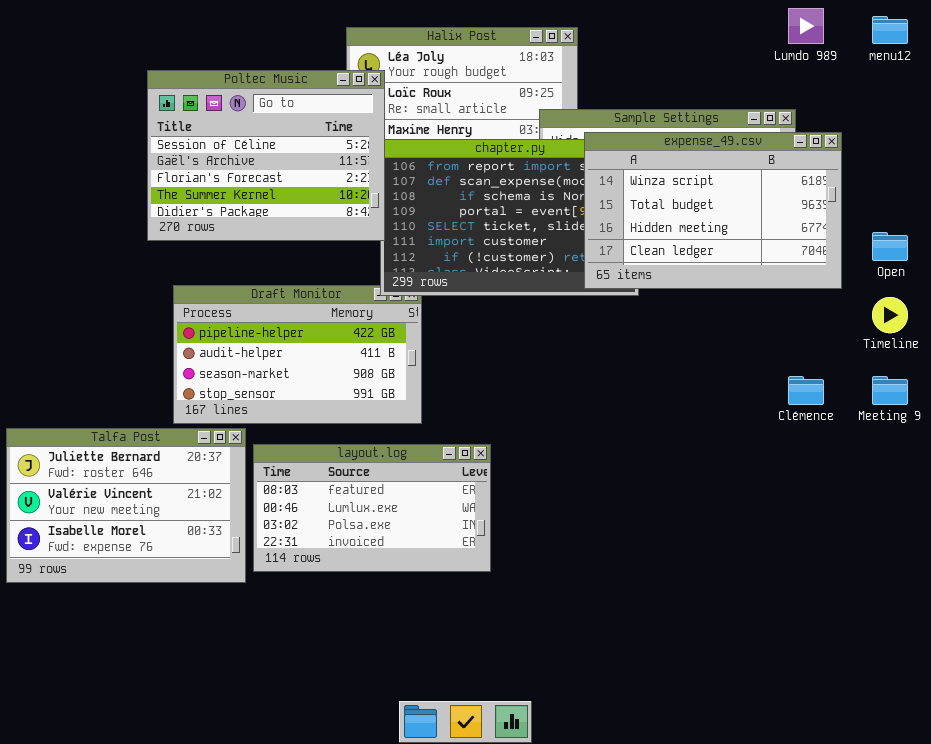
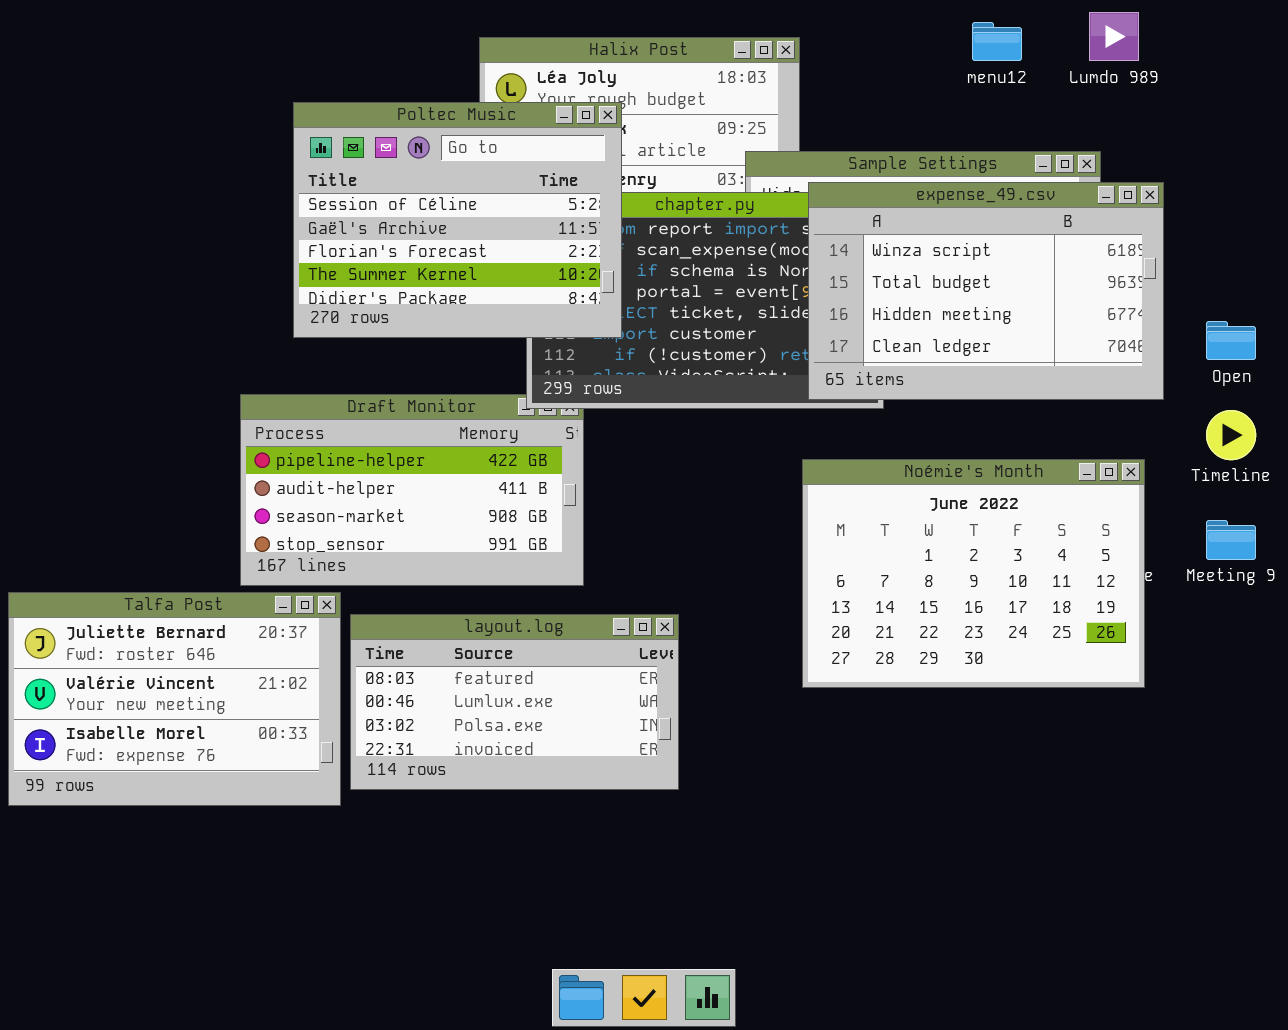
menu12: [872,16,908,44] -> [972,22,1022,61], moved
Poltec Music: [147,70,385,241] -> [293,102,622,338], moved
Noémie's Month: none -> [802,459,1145,688], opened

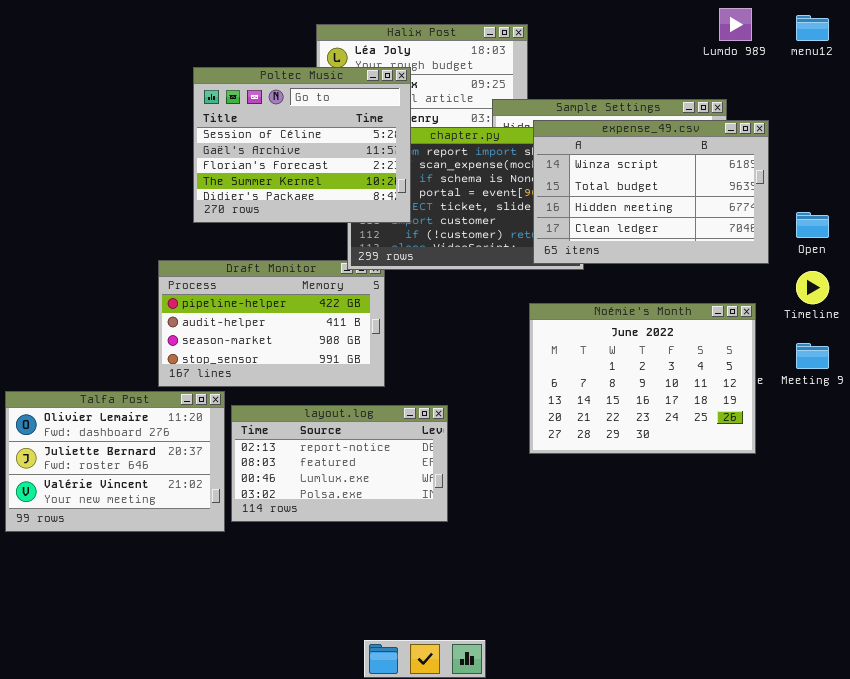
menu12: [972,22,1022,61] -> [796,15,829,41], moved
Talfa Post: [8,592,341,806] -> [5,391,225,532], scrolled up 1 row
layout.log: [350,614,679,790] -> [231,405,448,522], scrolled up 1 row

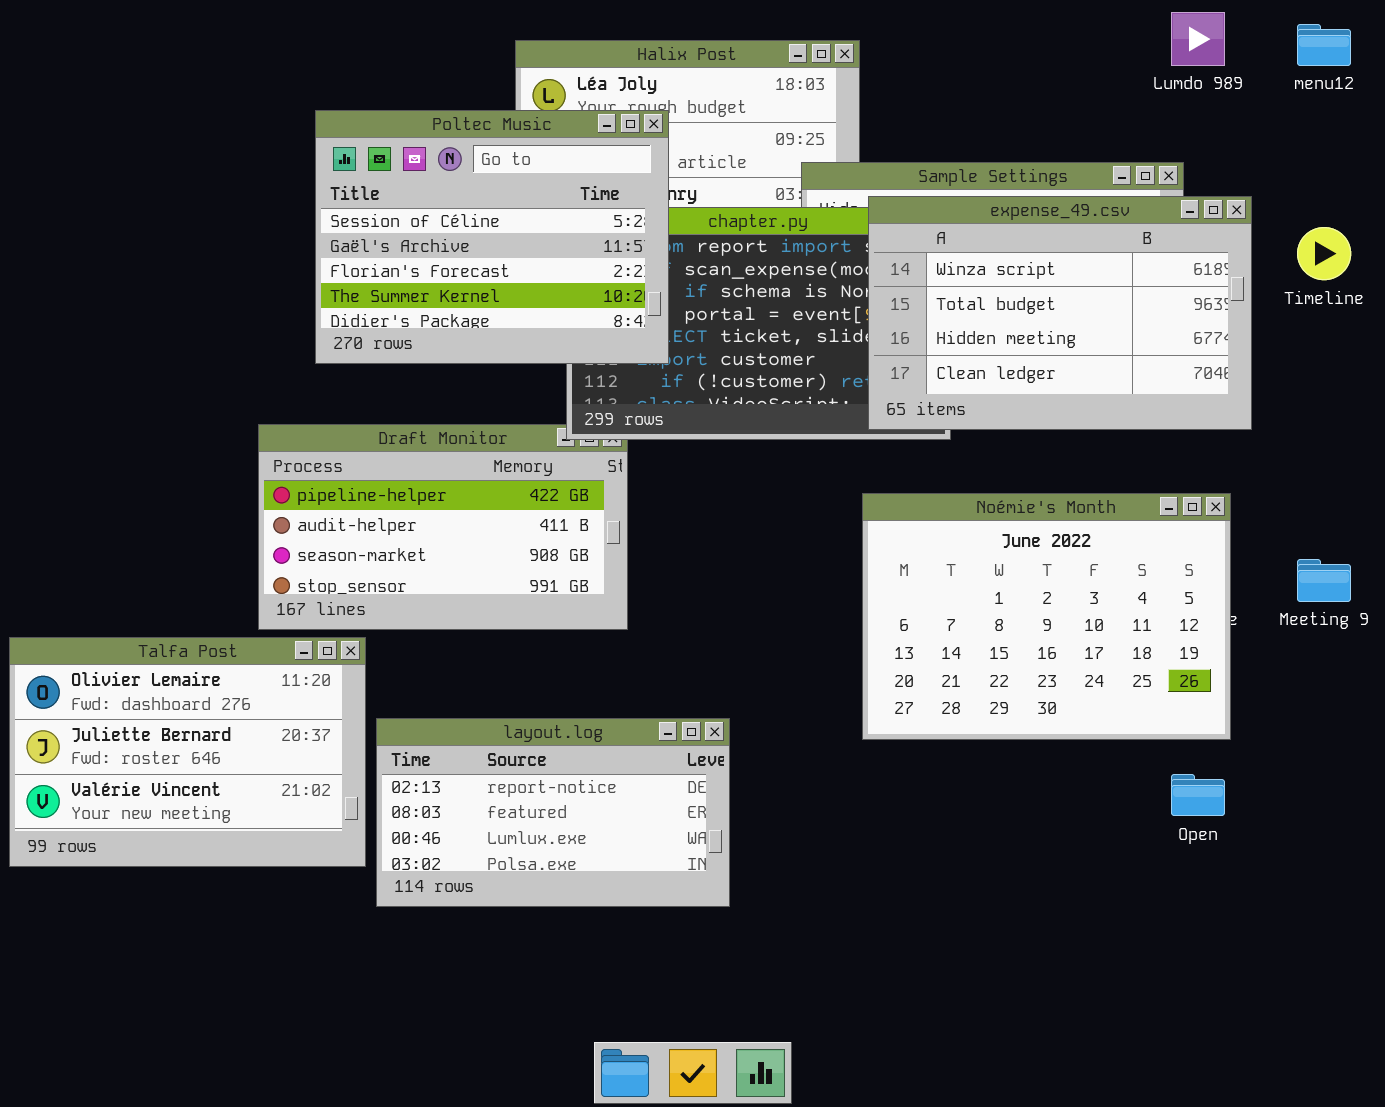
Open: [796,212,829,238] -> [1171,774,1225,816], moved
Timeline: [796,271,829,304] -> [1297,227,1351,280], moved
layout.log: [231,405,448,522] -> [376,718,730,907], moved

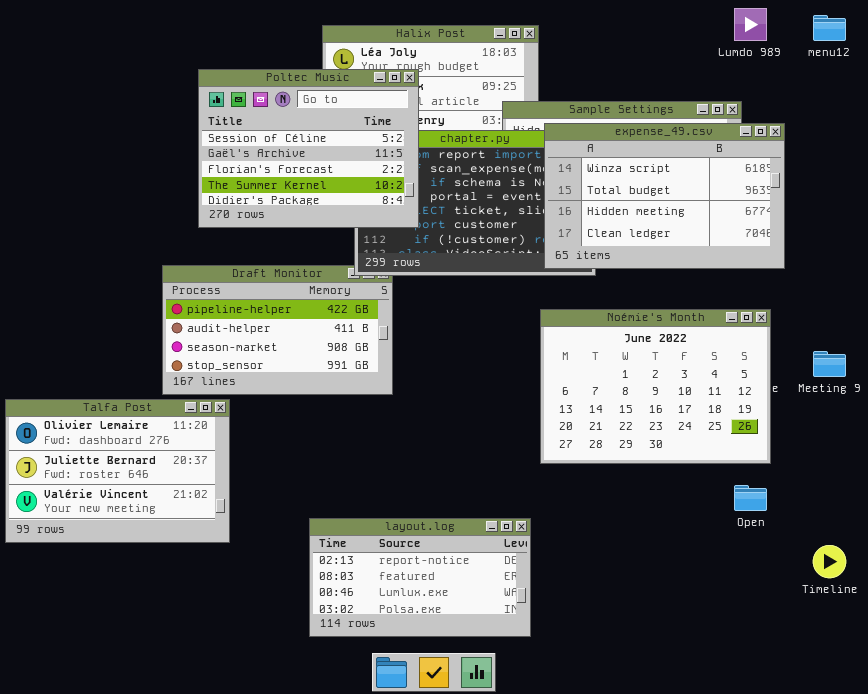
Timeline: [1297,227,1351,280] -> [813,545,846,578], moved
layout.log: [376,718,730,907] -> [309,518,531,637], moved

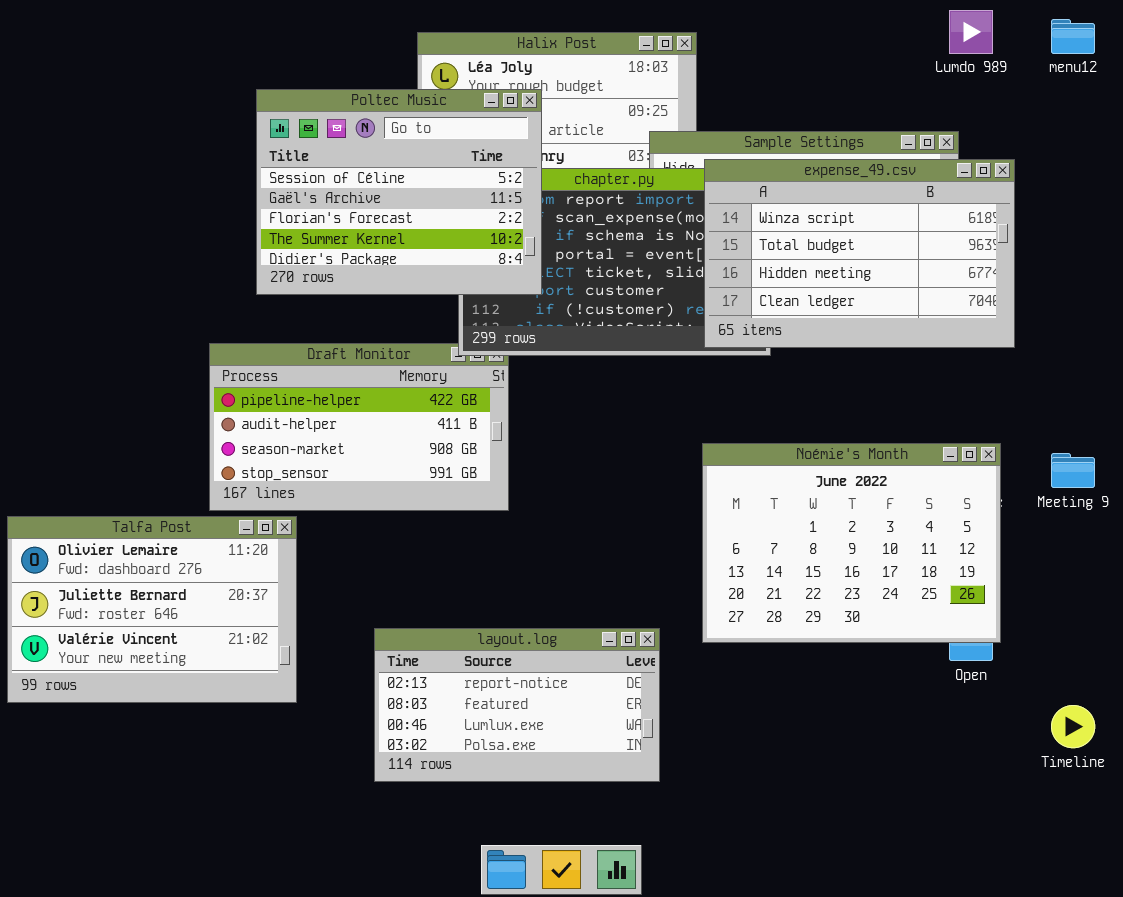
Noémie's Month: [540,309,771,464] -> [702,443,1001,643], moved
layout.log: [309,518,531,637] -> [374,628,660,782], moved

